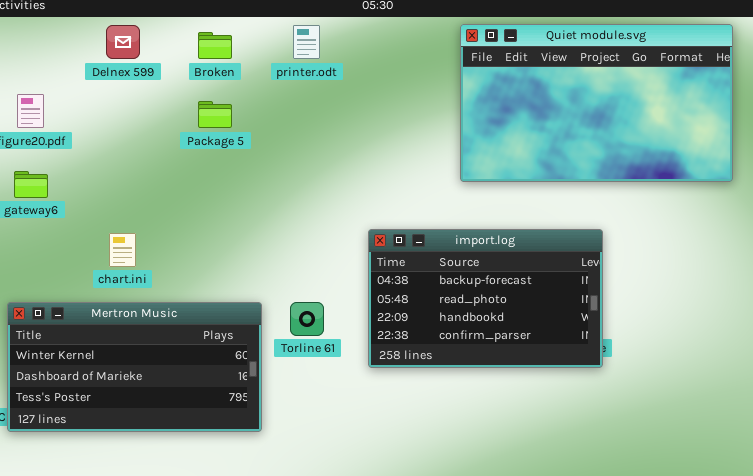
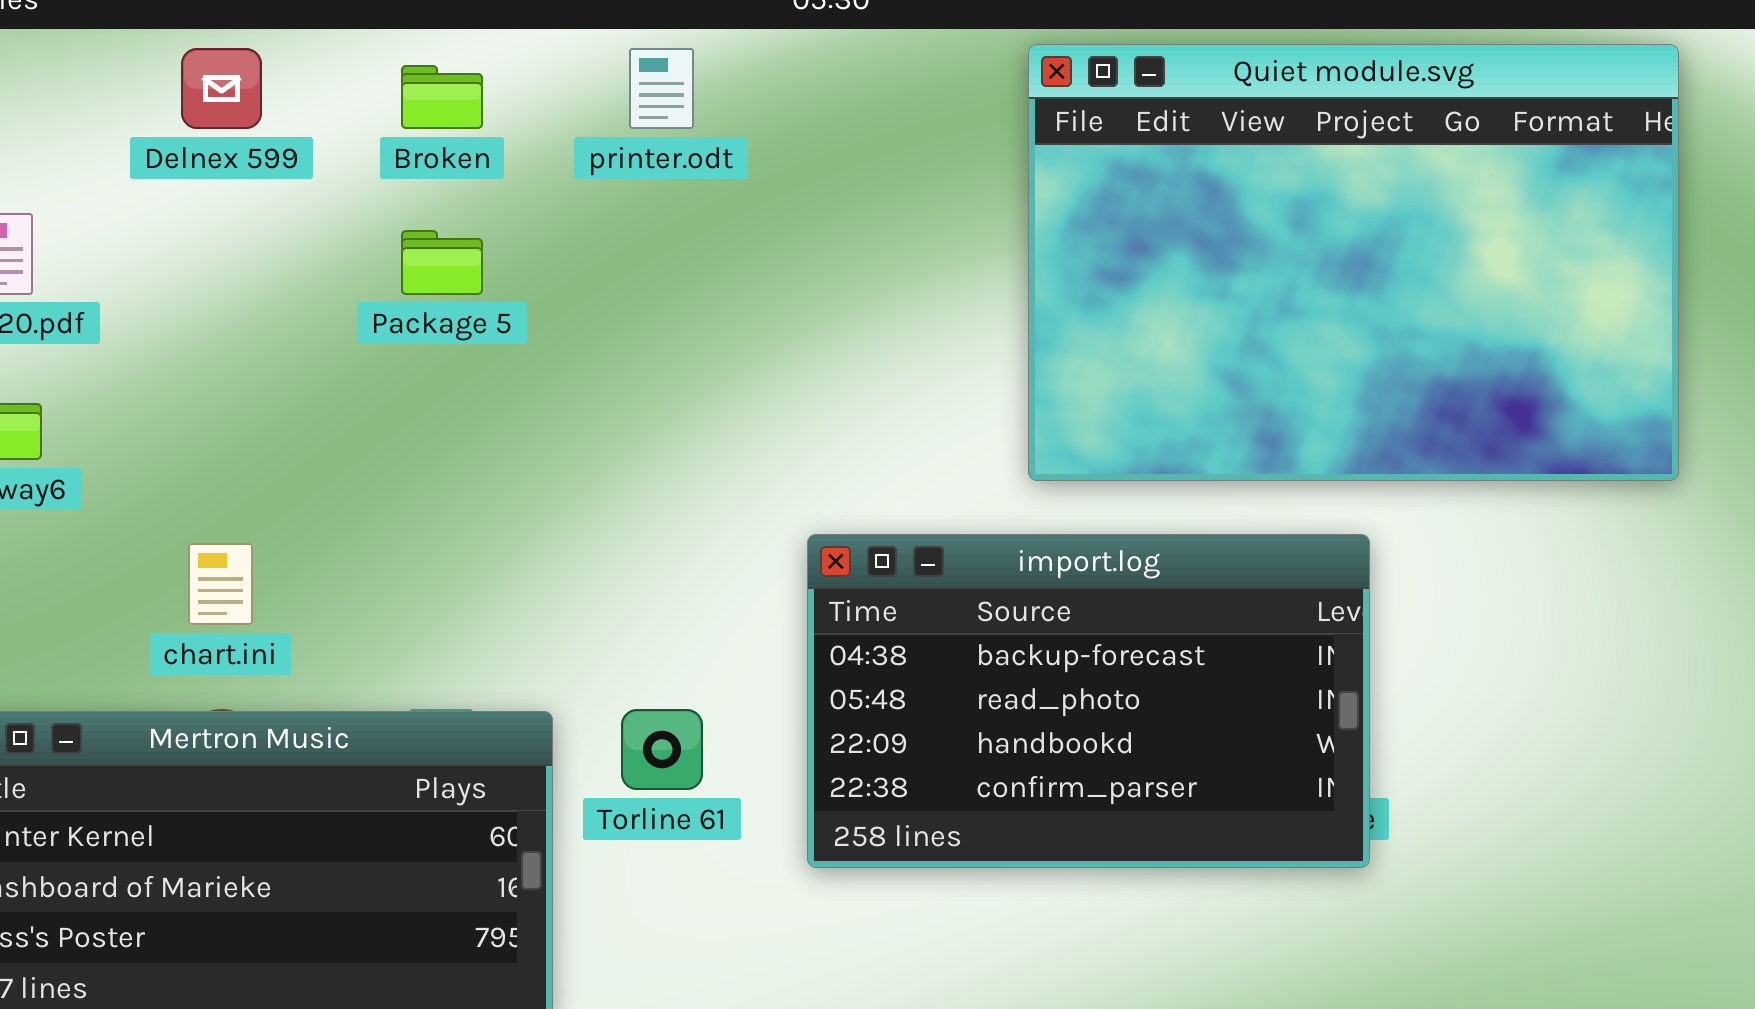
Quiet module.svg: [460,24,733,182] -> [1028,44,1679,481], resized

